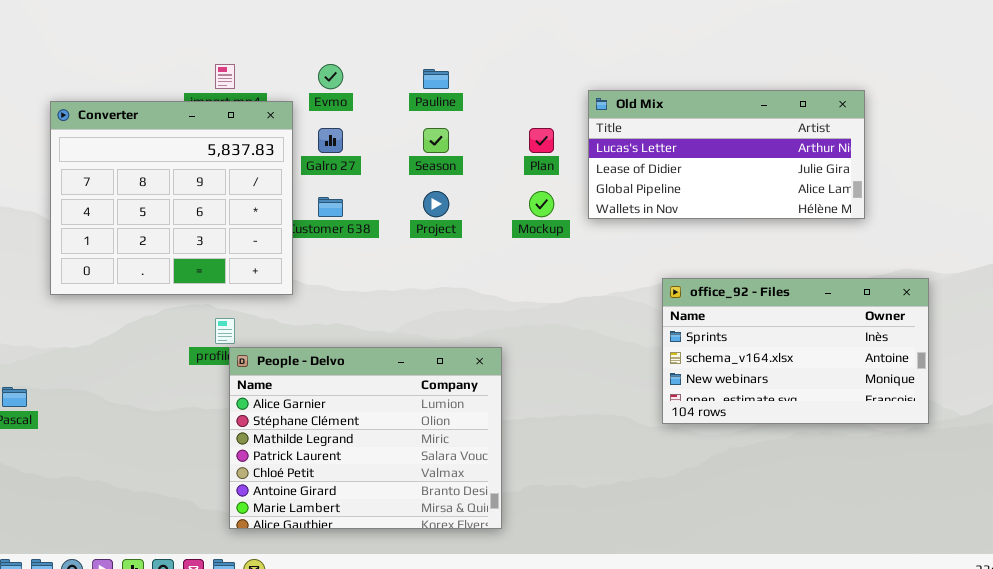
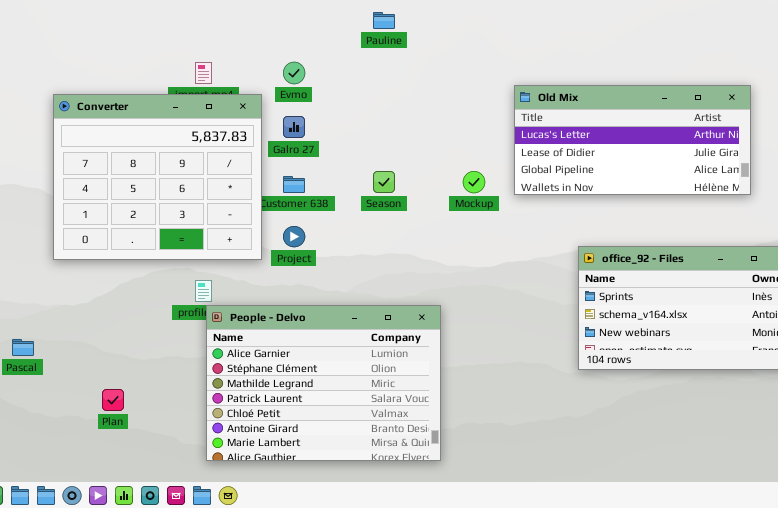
Pauline: [423,69,449,89] -> [373,12,395,29], moved
Season: [423,128,449,153] -> [373,171,395,193], moved
Plan: [529,128,554,153] -> [102,389,124,411], moved
Project: [423,191,449,217] -> [283,226,305,247], moved

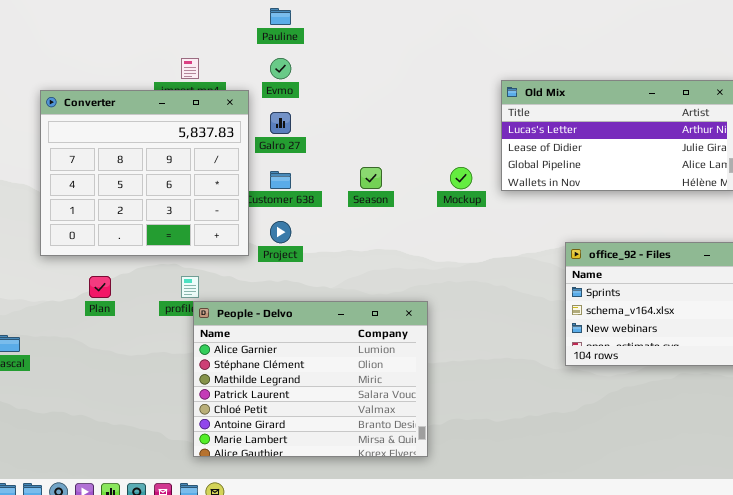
Pauline: [373,12,395,29] -> [270,8,291,25], moved
Plan: [102,389,124,411] -> [89,276,111,298], moved

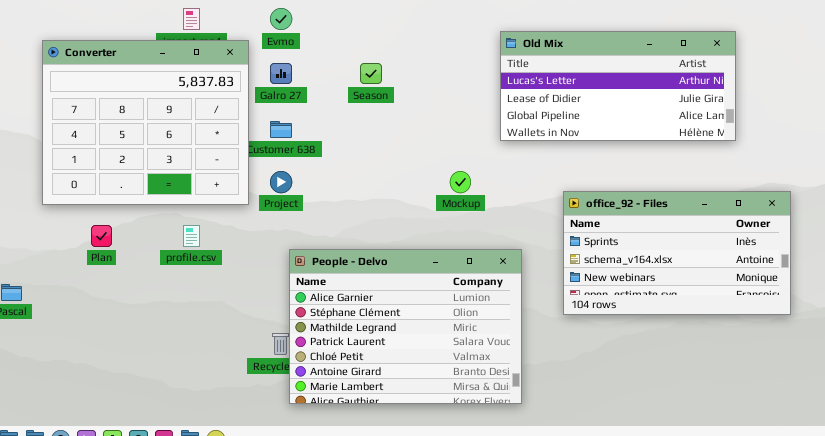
Season: [360,167,382,189] -> [360,63,382,84], moved
Mockup: [450,167,472,189] -> [450,171,471,193], moved
People - Delvo: [193,301,428,457] -> [289,249,522,404], moved

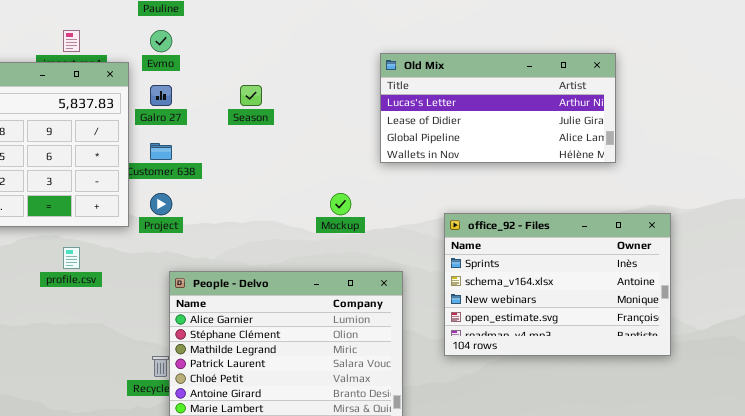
office_92 - Files: [563,191,791,315] -> [444,213,671,356], resized

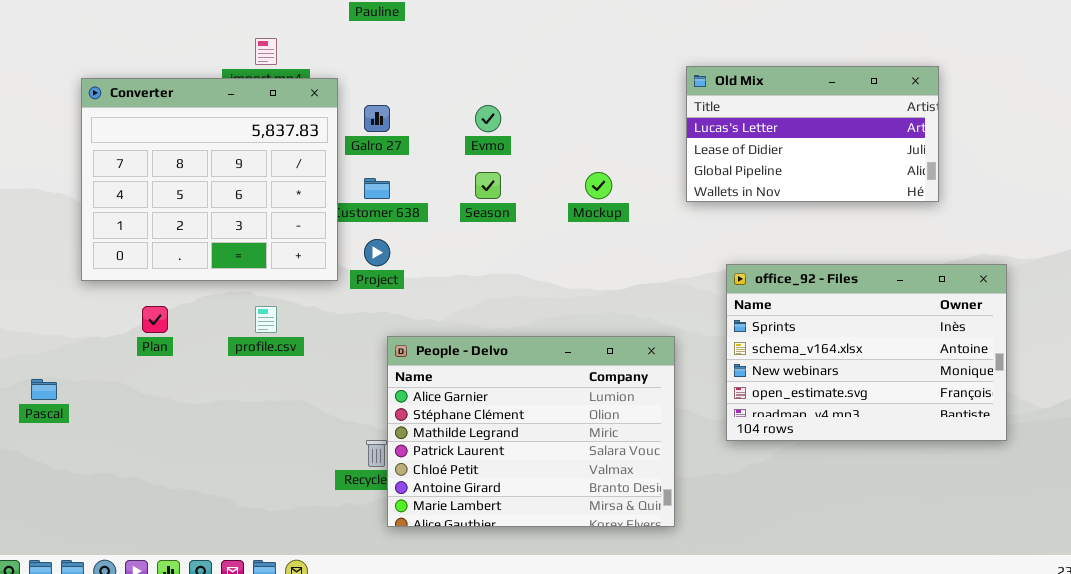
Evmo: [150,30,172,52] -> [475,105,501,132], moved
Old Mix: [380,53,616,163] -> [686,66,939,202], resized
Season: [240,85,262,106] -> [475,172,501,199], moved
Mockup: [330,193,351,215] -> [585,172,612,199], moved

